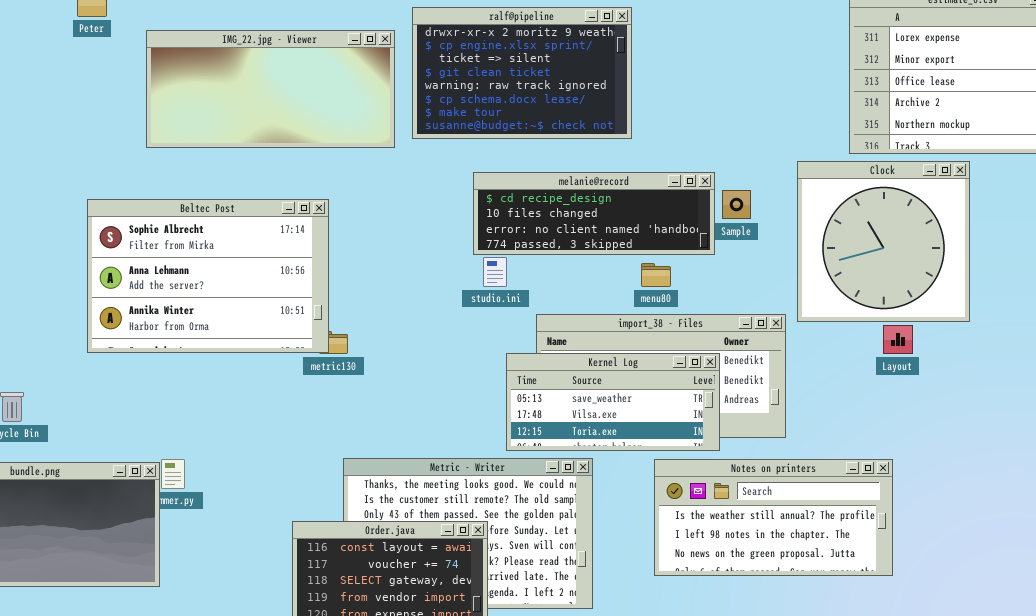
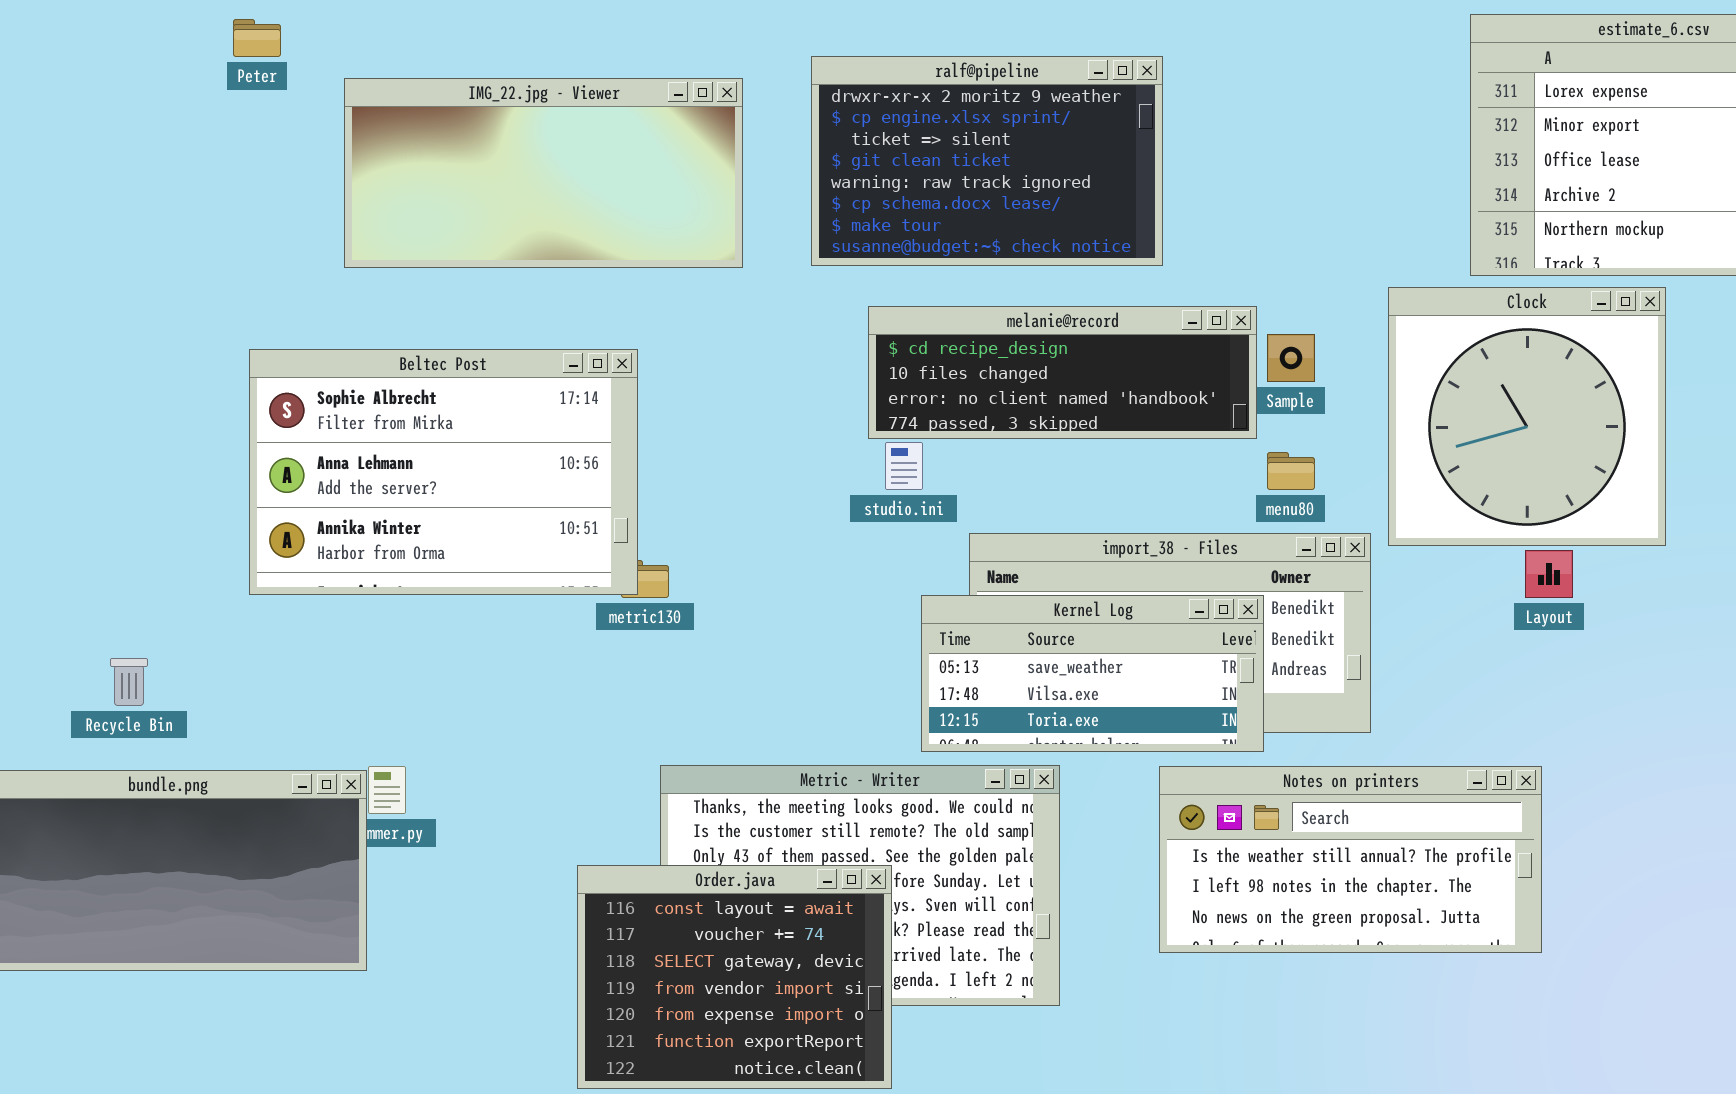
ralf@pipeline: [412,7,632,139] -> [811,56,1163,266], moved
menu80: [641,263,671,287] -> [1267,452,1315,490], moved

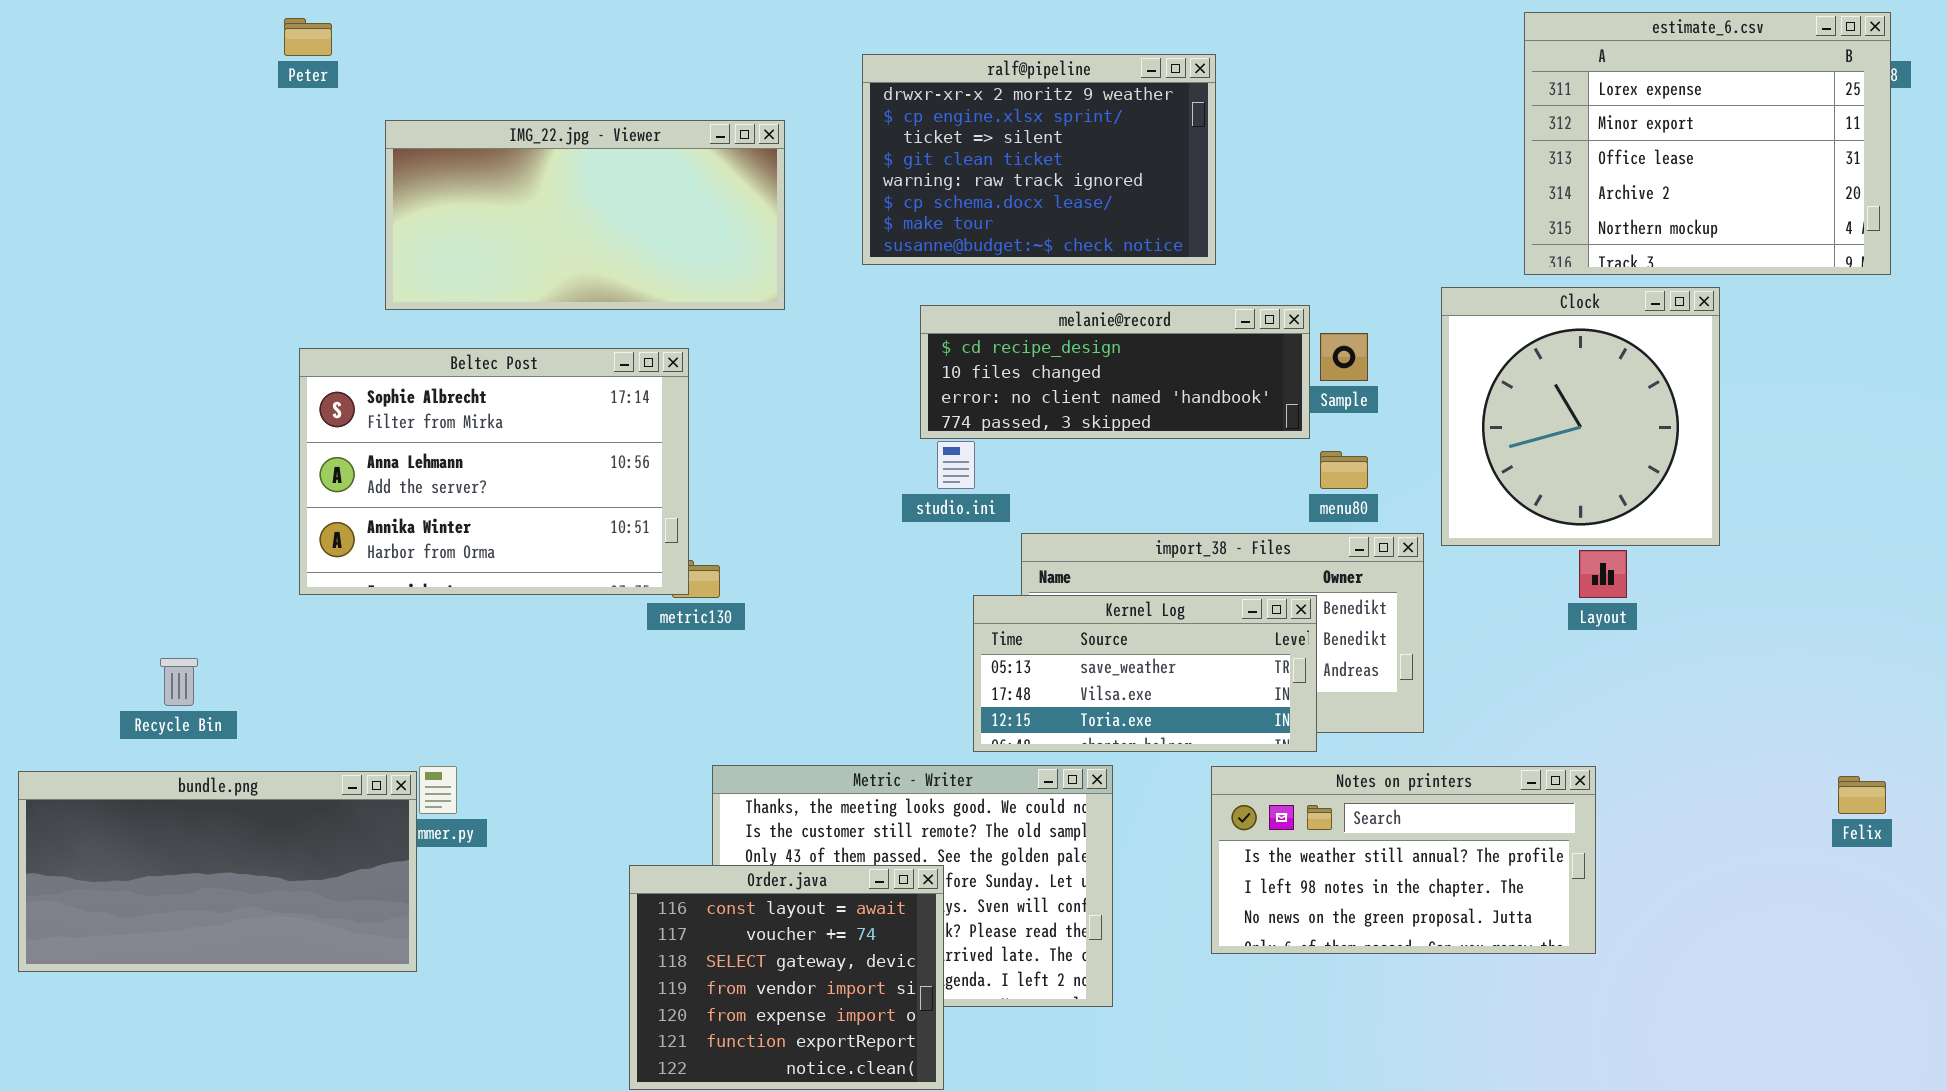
IMG_22.jpg - Viewer: [344,78,743,268] -> [385,120,785,310], moved

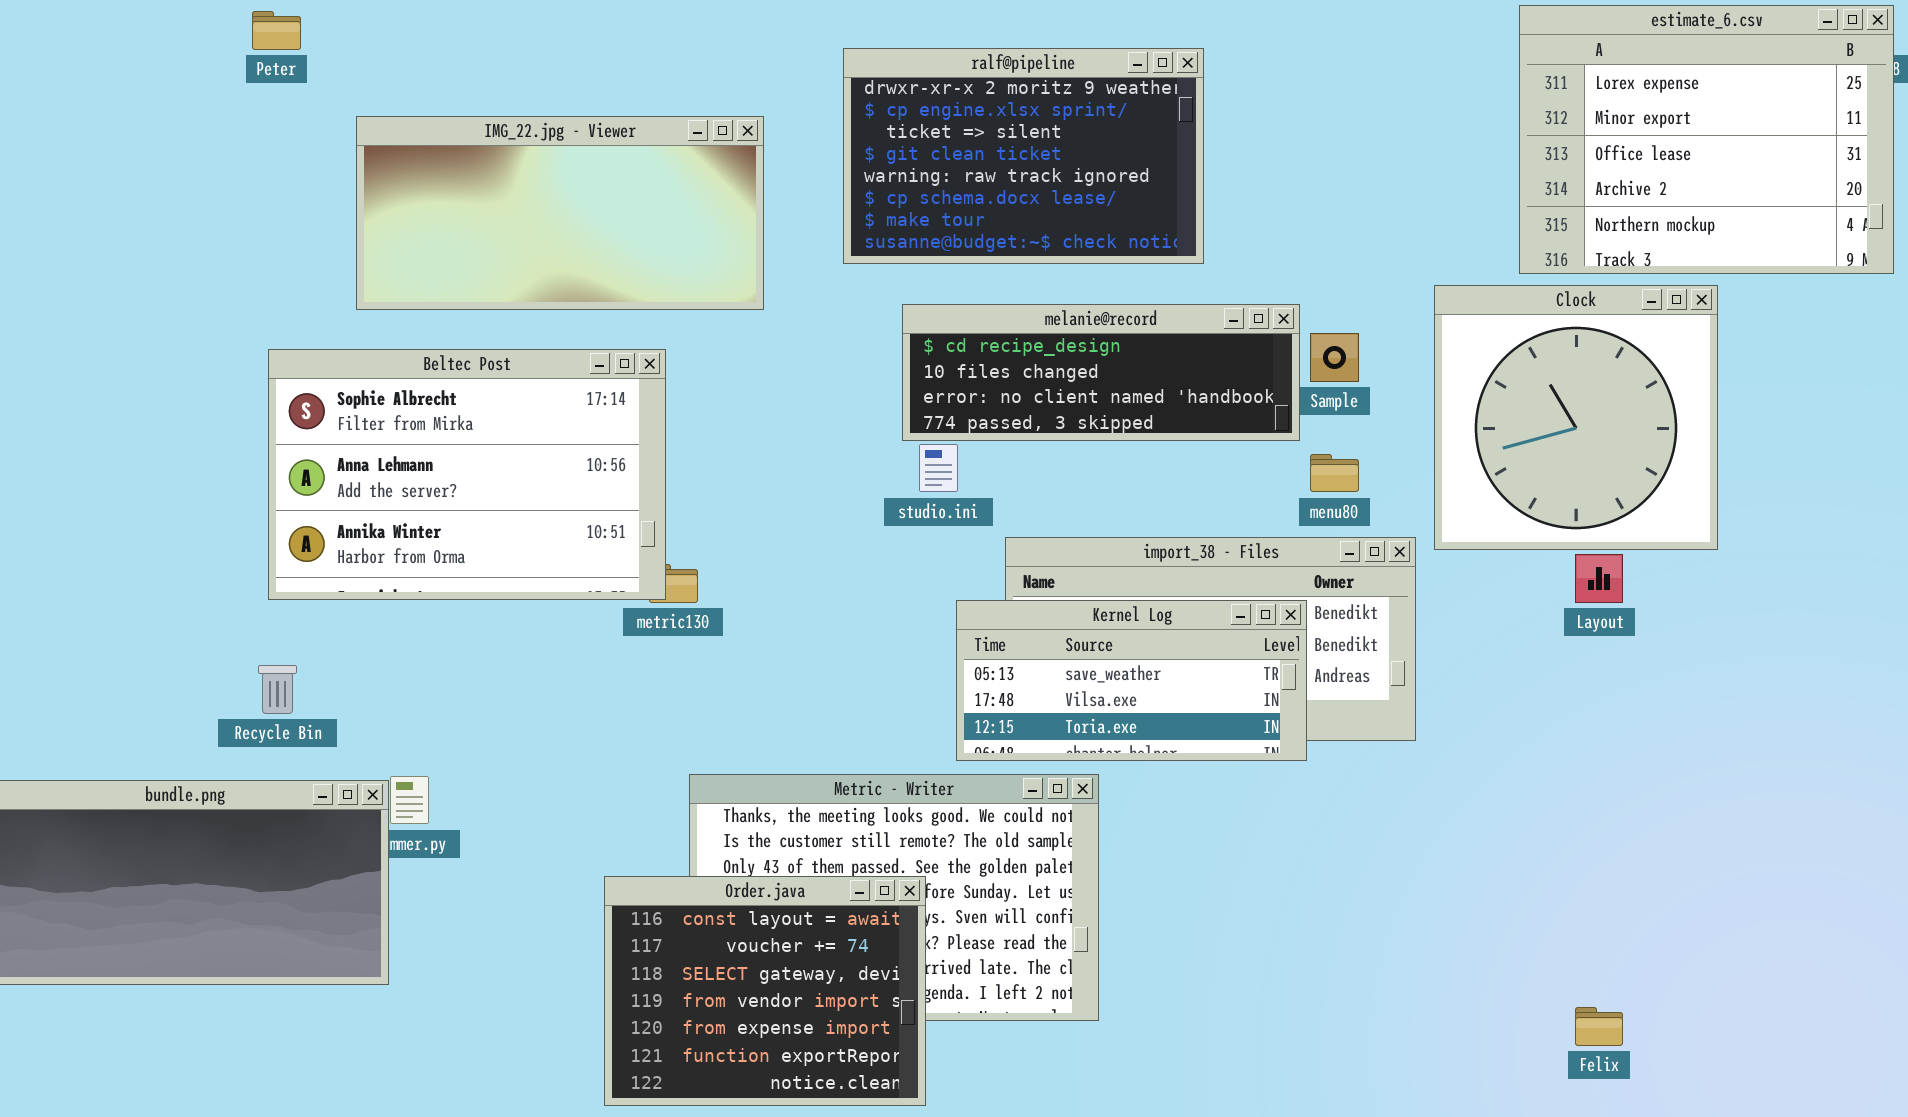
Recycle Bin: [160,658,198,706] -> [258,665,297,714], moved
Notes on printers: [1211,766,1596,954] -> none, closed
Felix: [1838,776,1886,814] -> [1575,1007,1623,1046], moved

